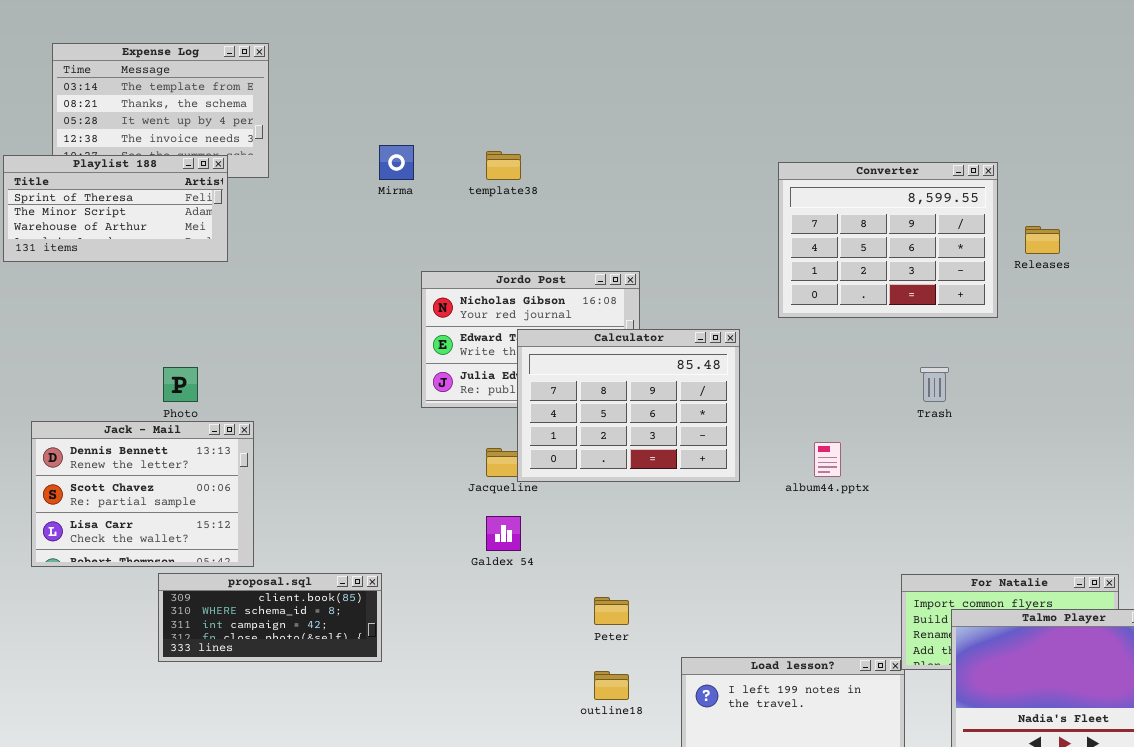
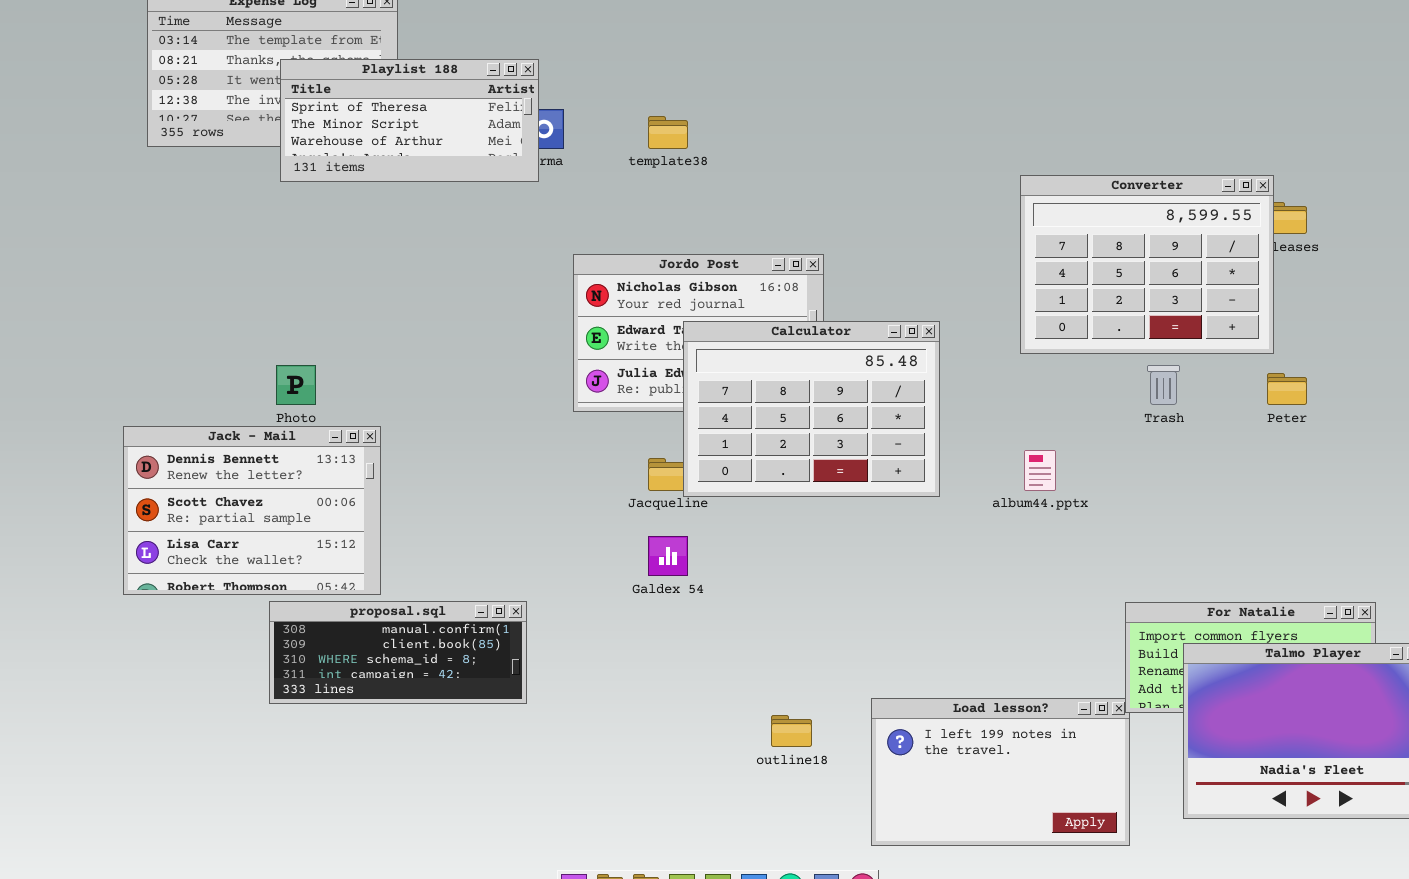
Playlist 188: [3,155,228,262] -> [280,59,539,182], moved
Converter: [778,162,998,318] -> [1020,175,1274,354], moved
proposal.sql: [158,573,382,662] -> [269,601,527,704], scrolled up 1 row
Peter: [594,597,629,625] -> [1267,373,1307,405], moved

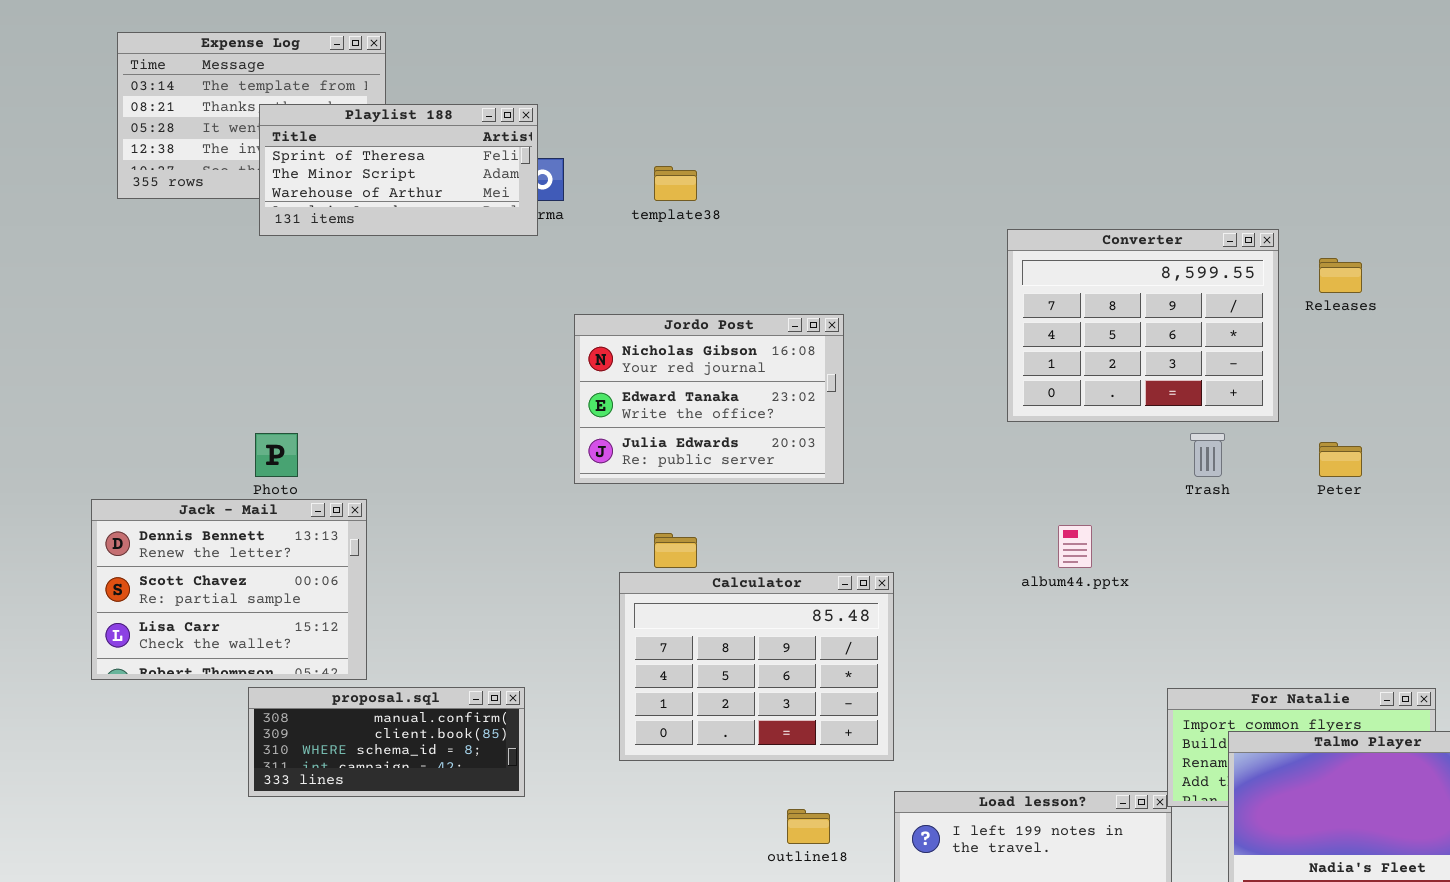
Converter: [1020,175,1274,354] -> [1007,229,1279,422], moved
Calculator: [683,321,940,497] -> [619,572,894,761], moved

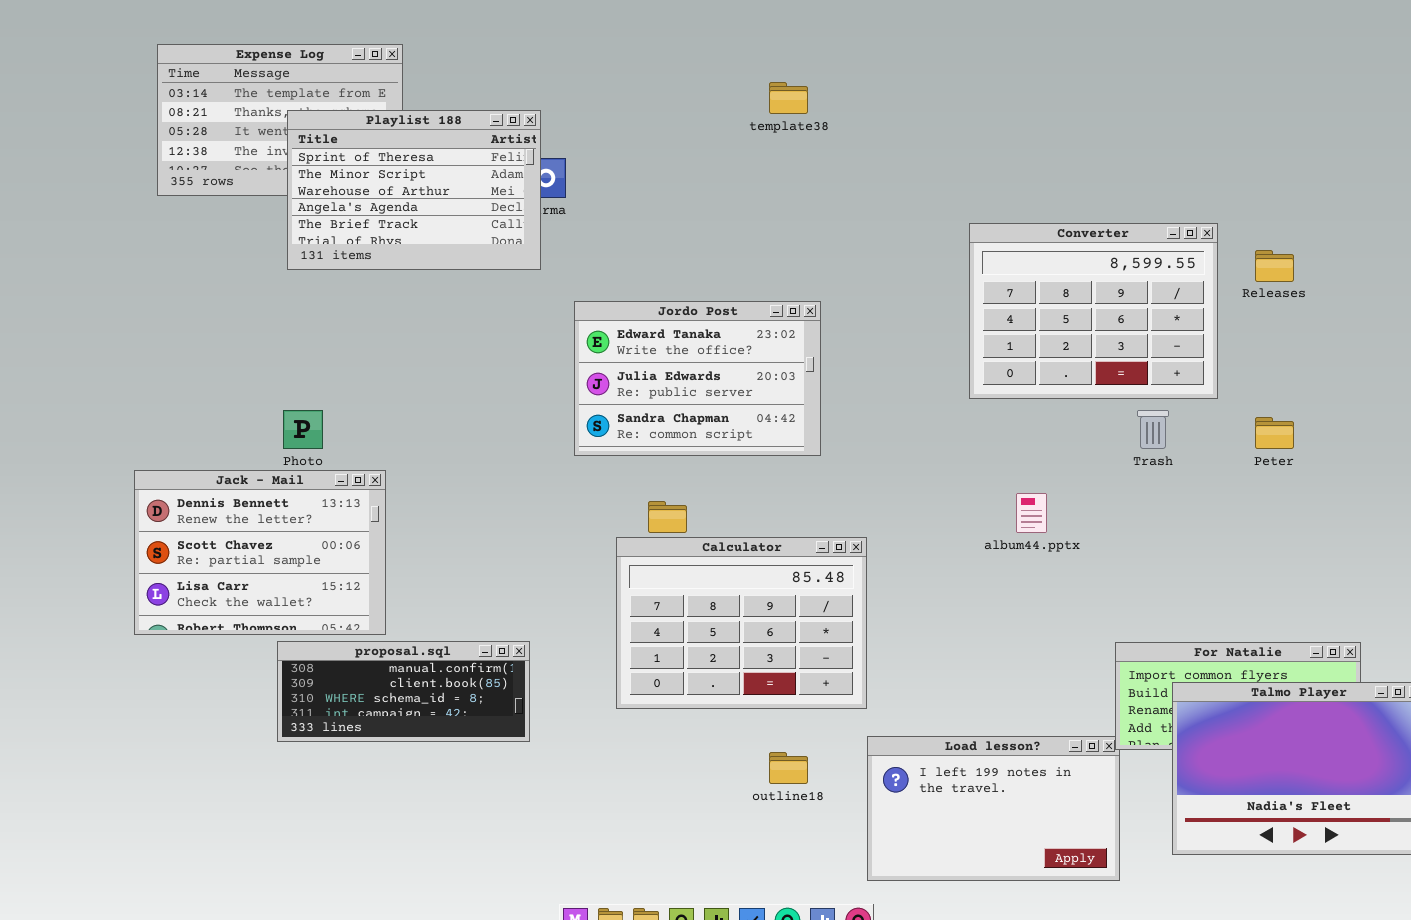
Playlist 188: [259,104,538,236] -> [287,110,541,270], resized
template38: [654,166,697,201] -> [769,82,808,114], moved
Jordo Post: [574,314,844,484] -> [574,301,821,456], scrolled down 1 row

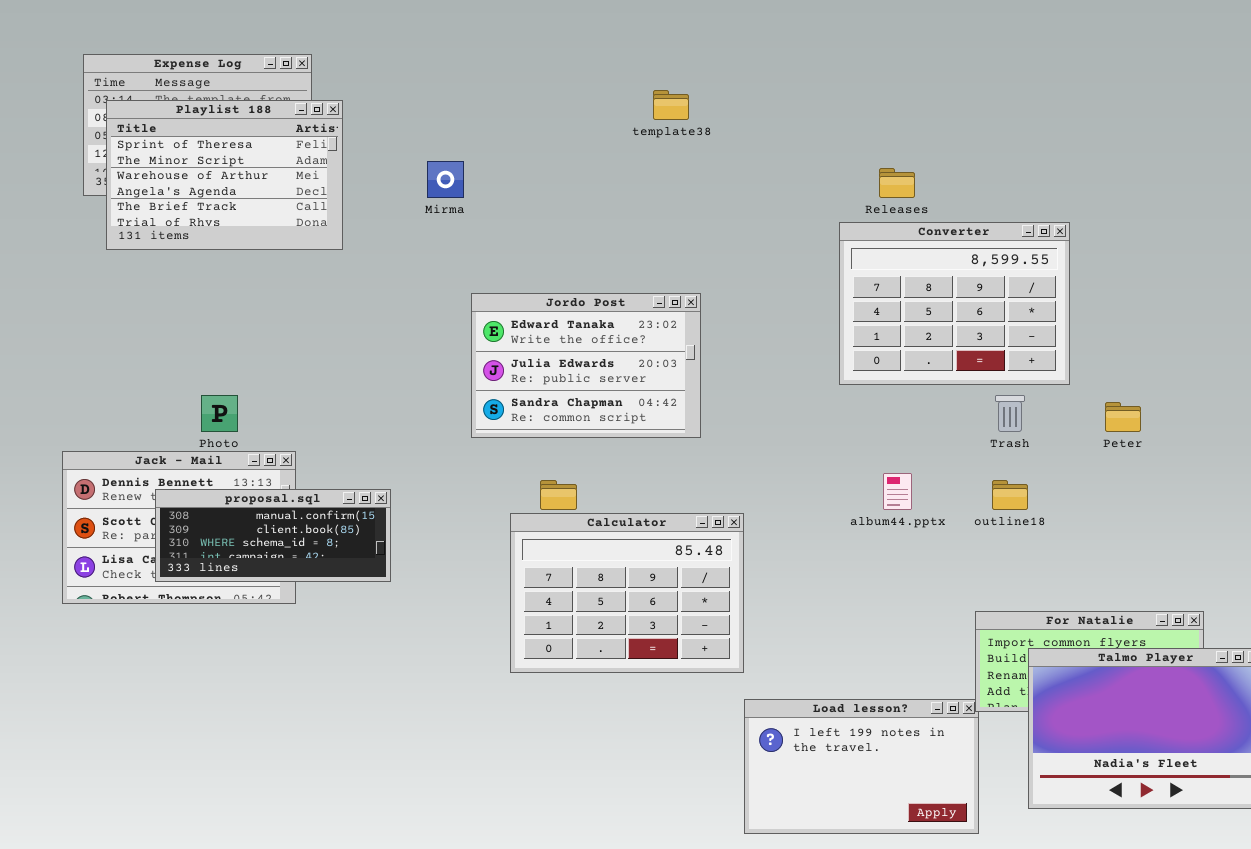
Playlist 188: [287,110,541,270] -> [106,100,343,250], moved
Releases: [1255,250,1294,282] -> [879,168,915,198], moved
proposal.sql: [277,641,530,742] -> [155,489,391,582], moved
outline18: [769,752,808,784] -> [992,480,1028,510], moved

